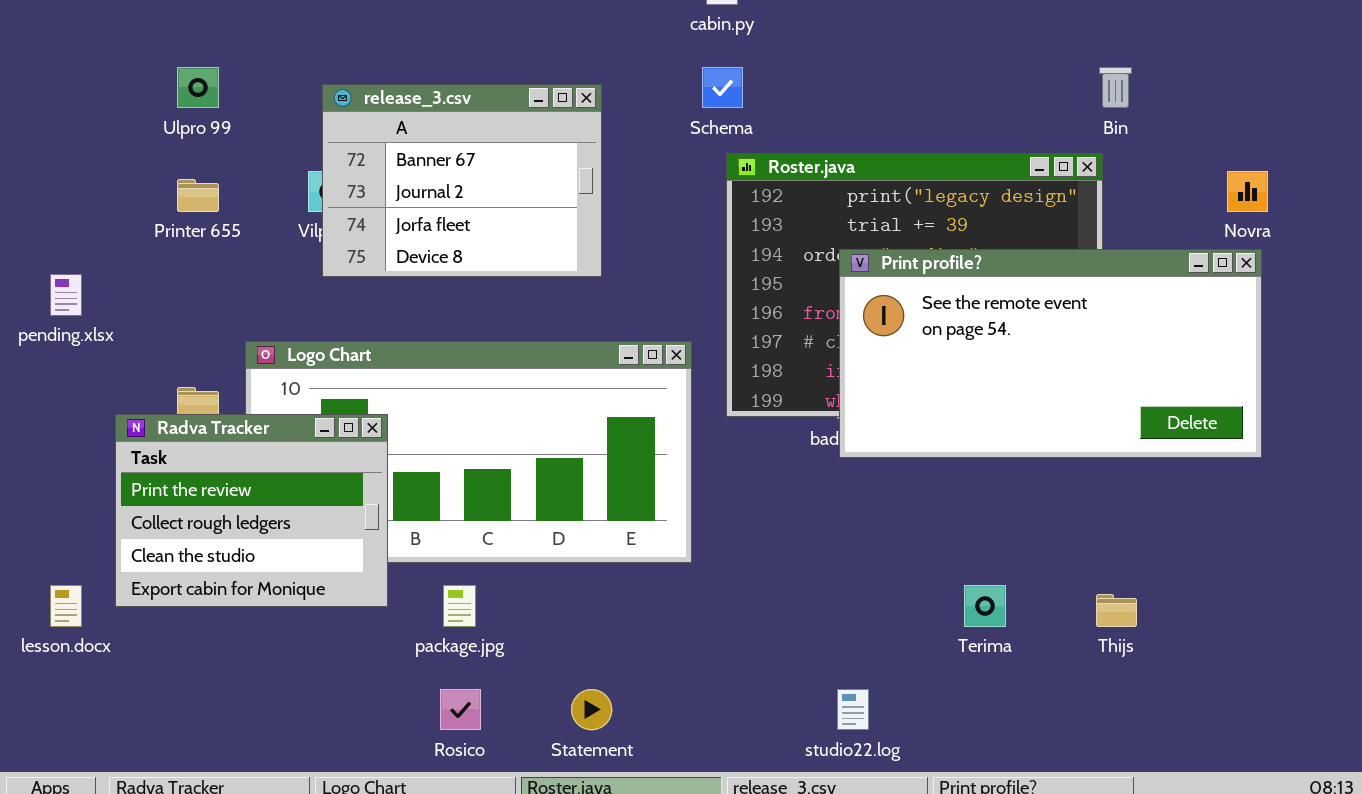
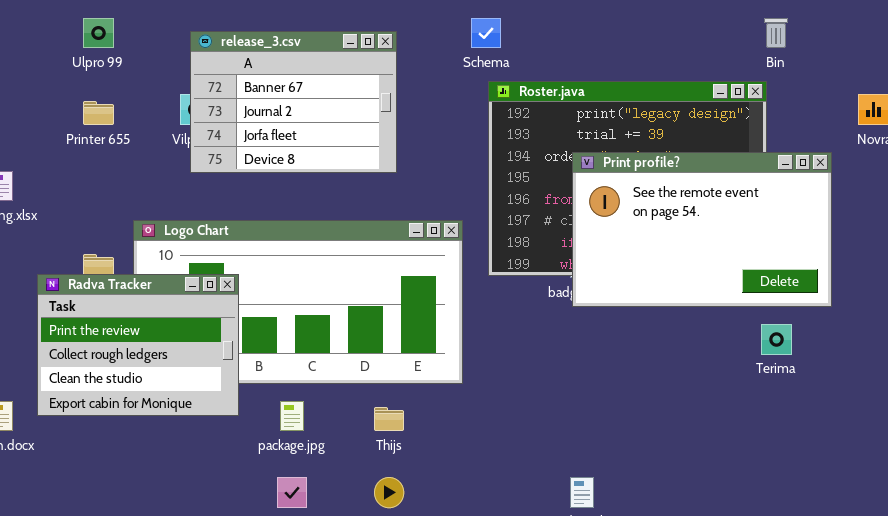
Print profile?: [839,249,1262,458] -> [572,152,832,307], resized
Terima: [964,585,1006,627] -> [761,324,792,355], moved
Thijs: [1096,594,1137,627] -> [374,407,404,431], moved

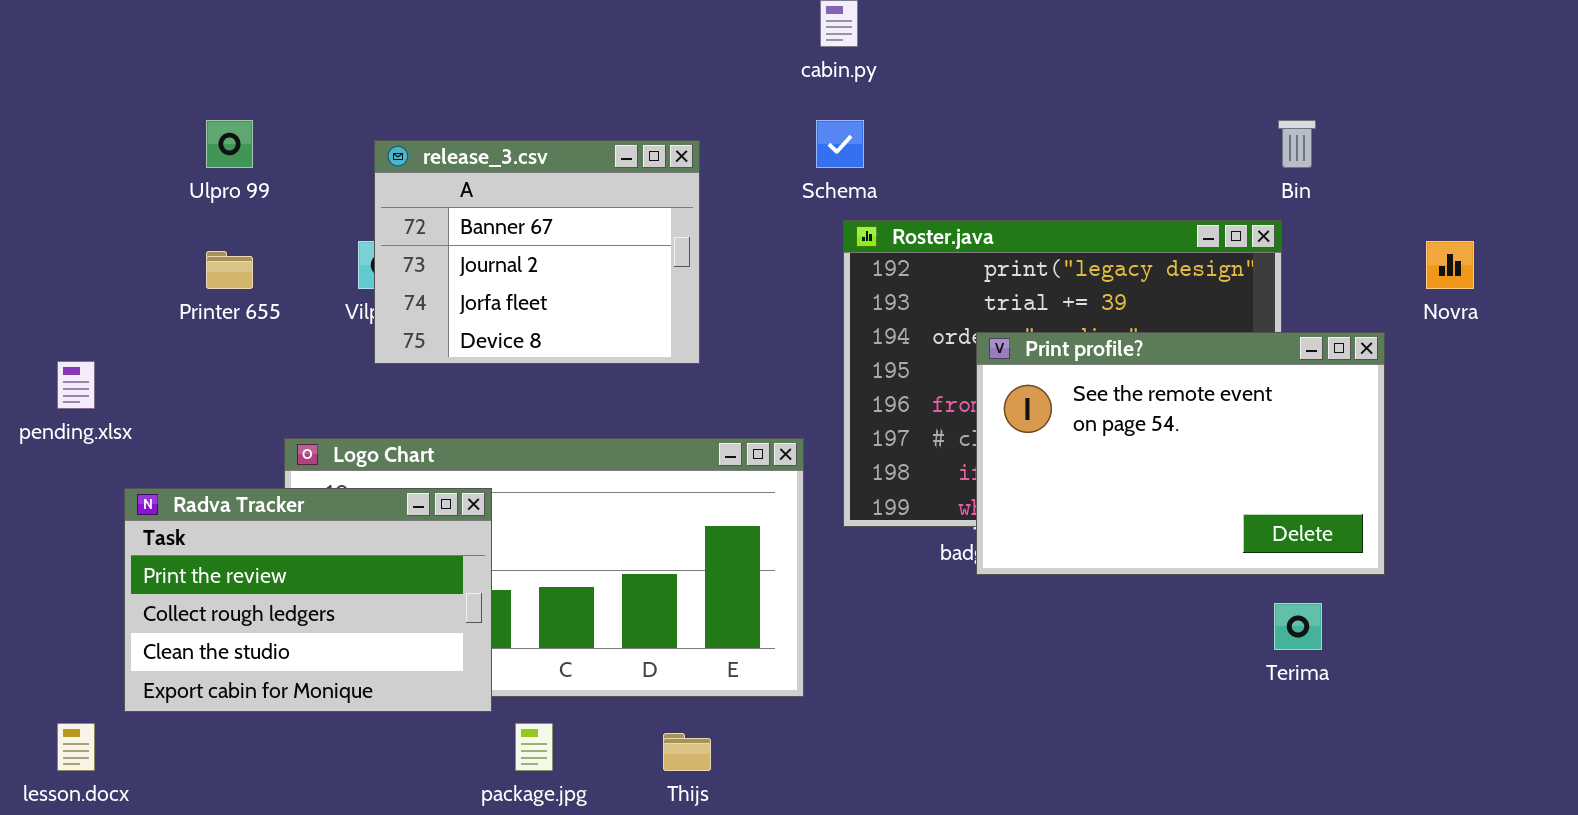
Radva Tracker: [37,274,239,416] -> [124,488,492,712], moved, resized

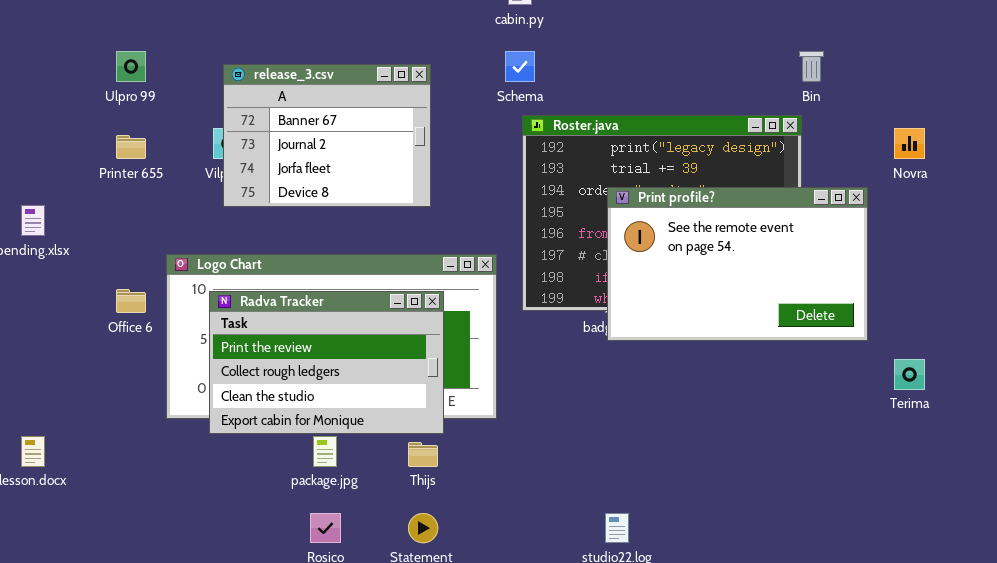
Radva Tracker: [124,488,492,712] -> [209,291,444,434], moved
Terima: [1274,603,1322,650] -> [894,359,925,390], moved

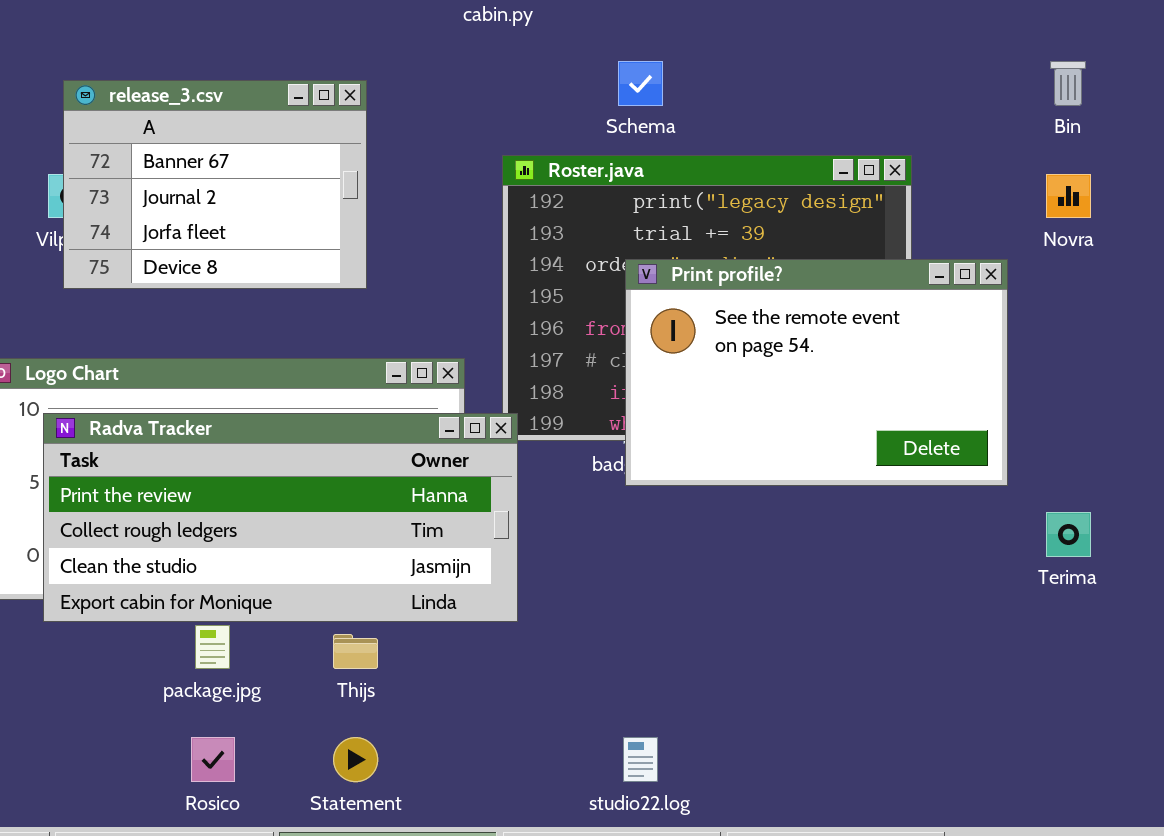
Schema: [505,51,535,82] -> [618,61,663,106], moved
Bin: [799,51,824,82] -> [1050,61,1086,106], moved
Radva Tracker: [209,291,444,434] -> [43,413,518,622], resized

